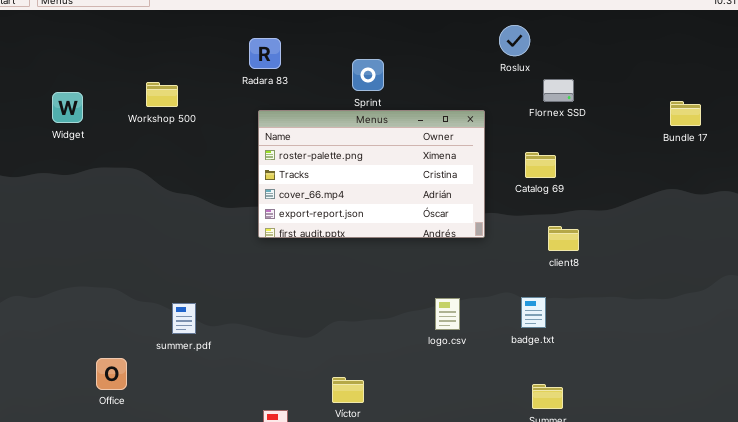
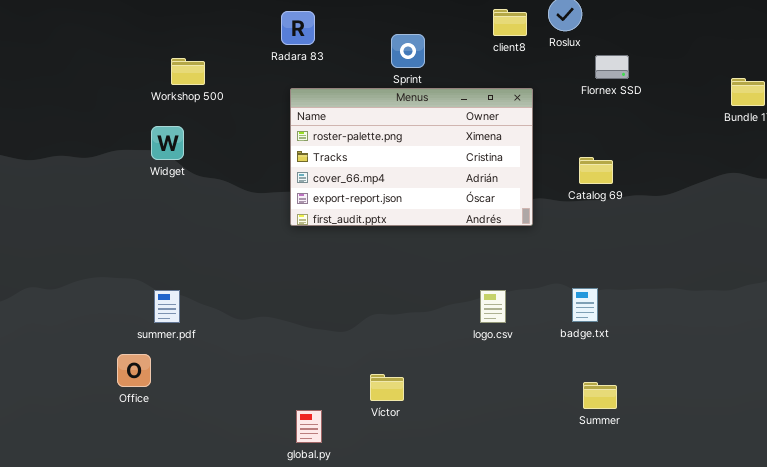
Widget: [52,92,83,123] -> [151,126,184,160], moved
Catalog 69: [525,152,556,178] -> [579,157,613,184], moved
client8: [548,226,579,251] -> [493,9,527,36], moved
summer.pdf: [172,303,196,334] -> [154,290,180,323], moved

